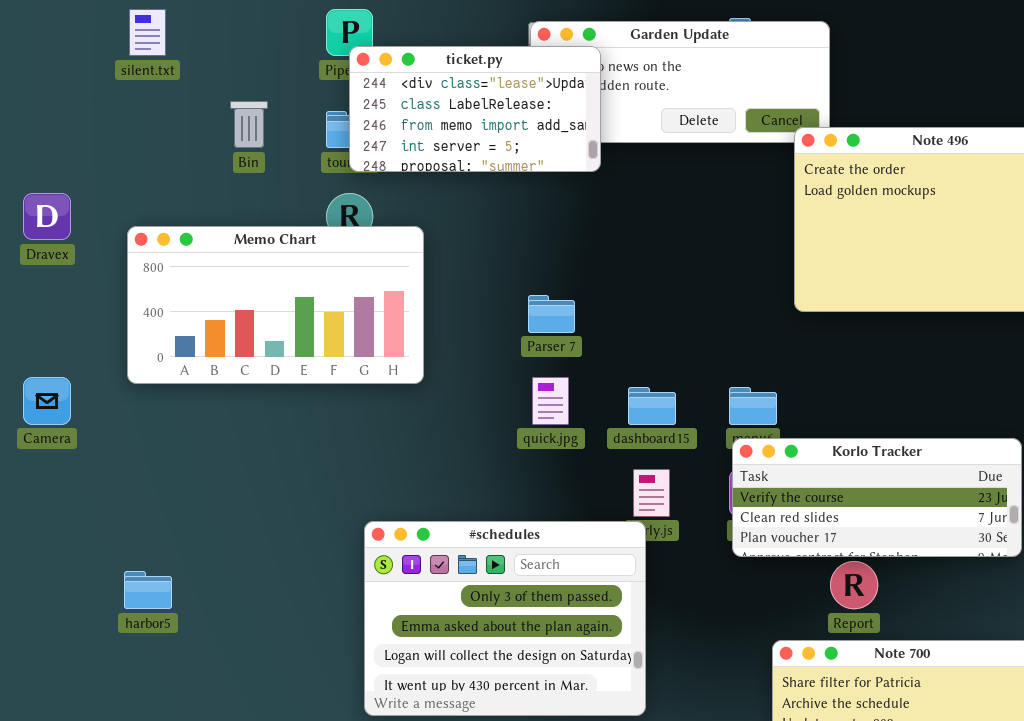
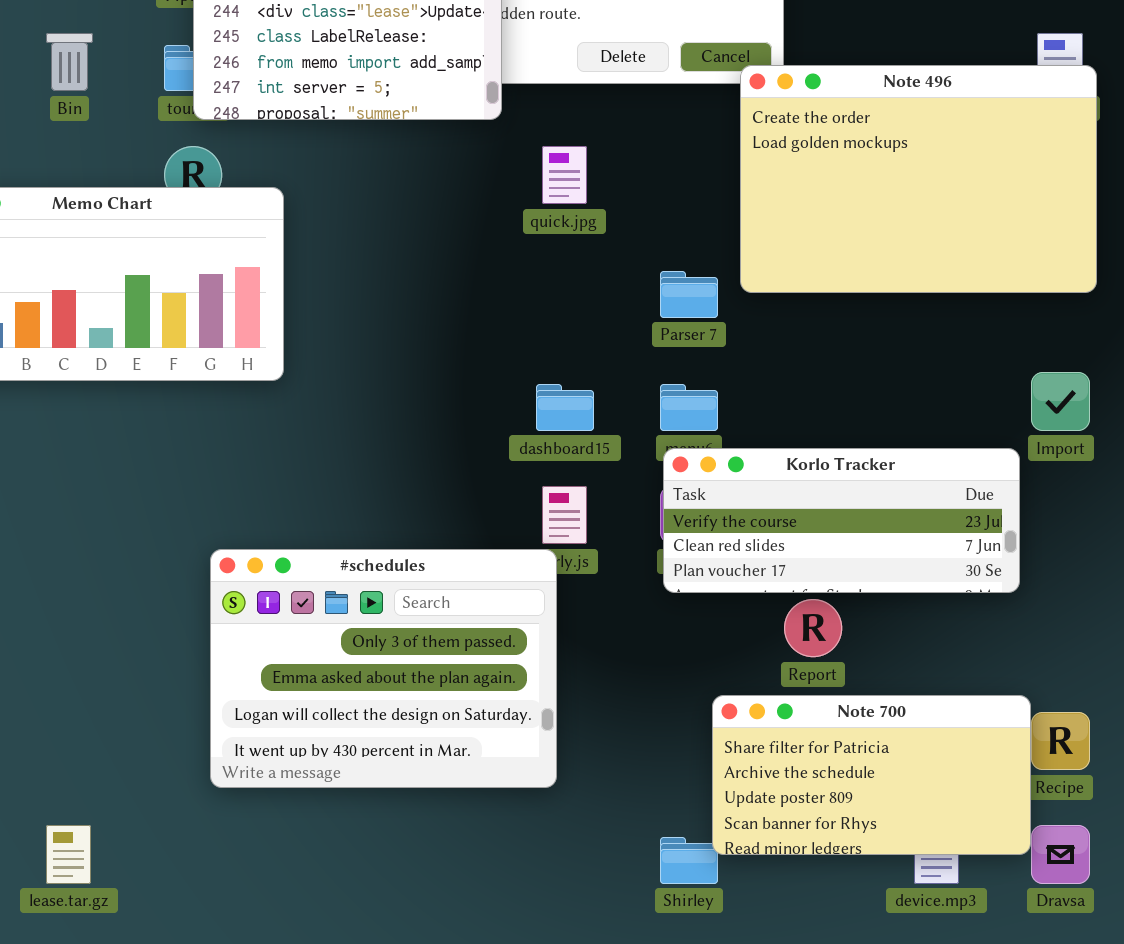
Parser 7: [528,295,575,333] -> [660,271,718,318], moved
quick.jpg: [532,377,569,425] -> [542,146,587,204], moved

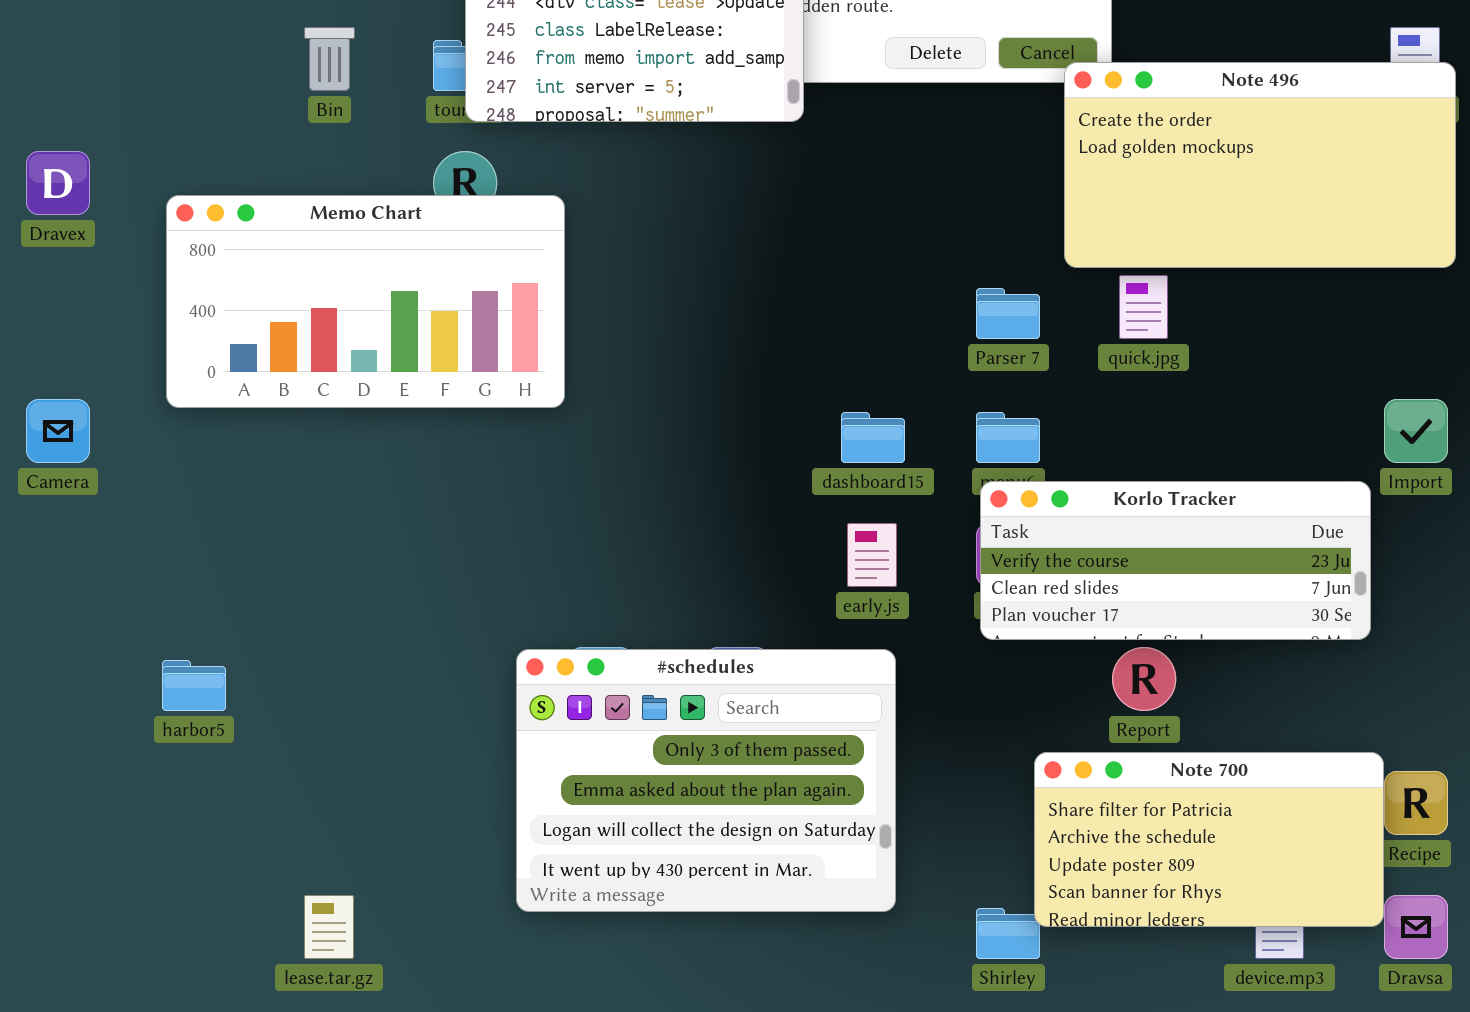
Note 496: [740,65,1097,293] -> [1064,62,1456,268], resized
quick.jpg: [542,146,587,204] -> [1119,275,1168,339], moved
#schedules: [210,549,557,788] -> [516,649,896,912], moved

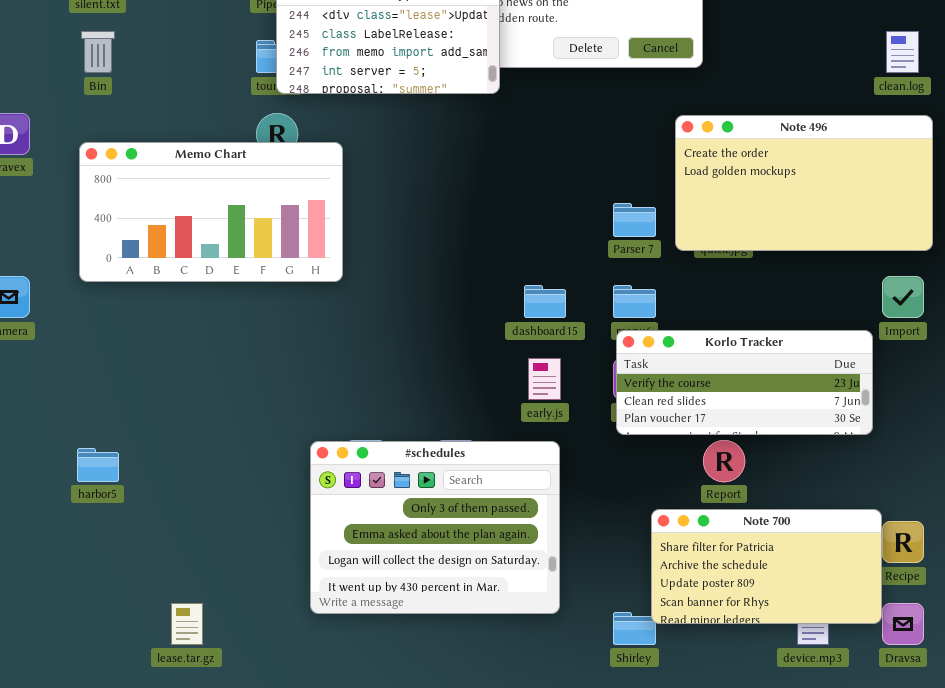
Bin: [304,27,355,91] -> [81,31,115,73], moved
Note 496: [1064,62,1456,268] -> [675,115,933,251], moved

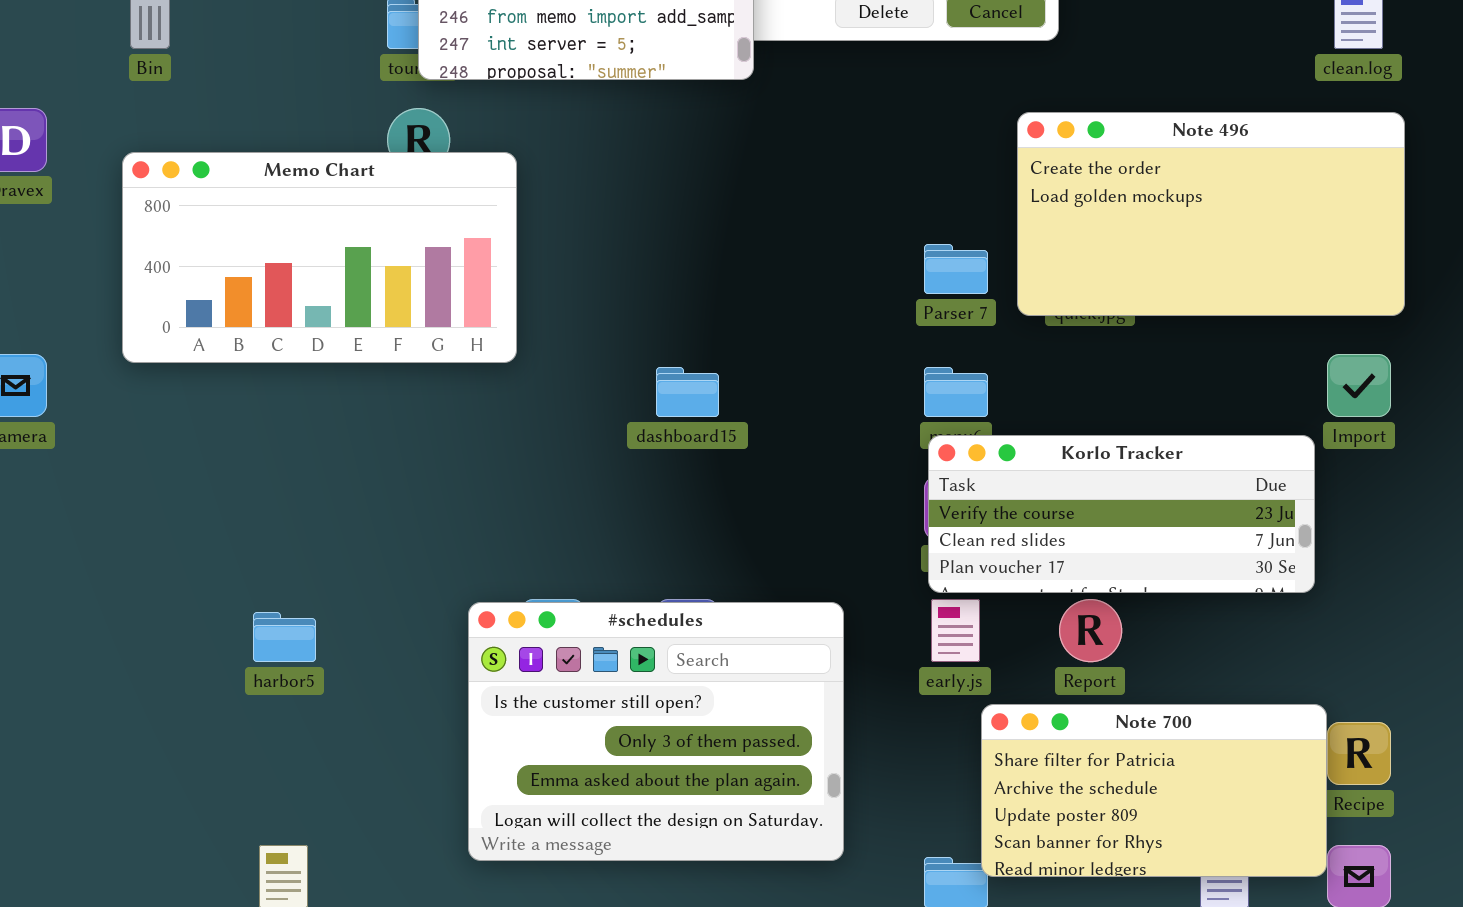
dashboard15: [524,285,566,318] -> [656,367,719,417], moved
early.js: [528,358,561,400] -> [931,599,980,662], moved
#schedules: [310,441,560,614] -> [468,602,844,861], scrolled up 1 row
harbor5: [77,448,119,482] -> [253,612,316,662], moved

